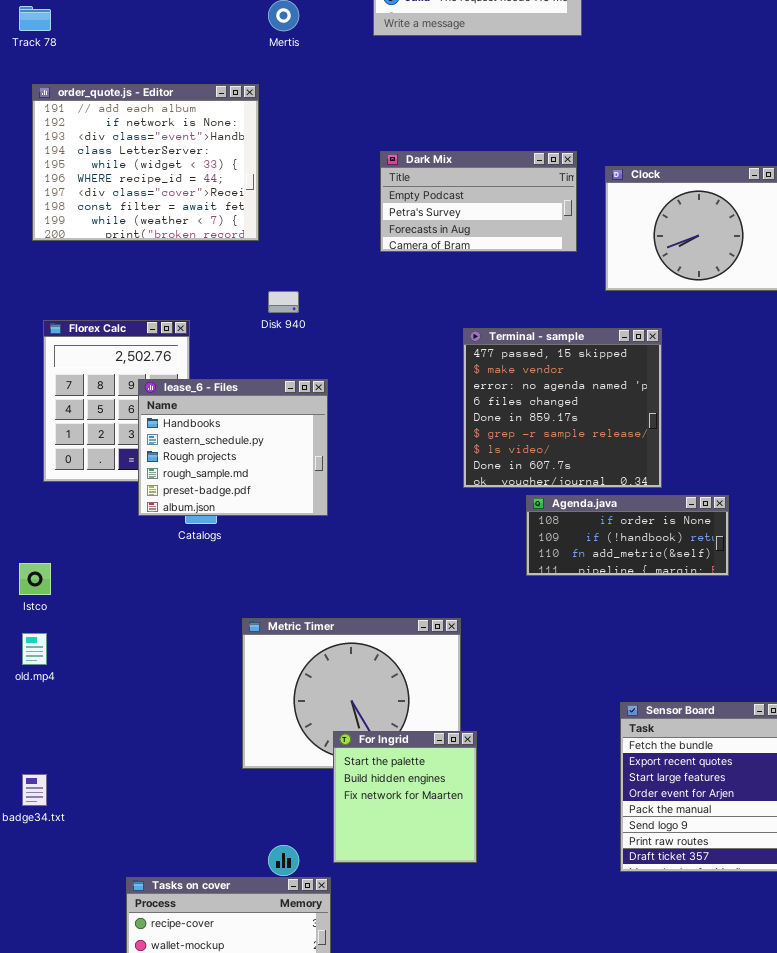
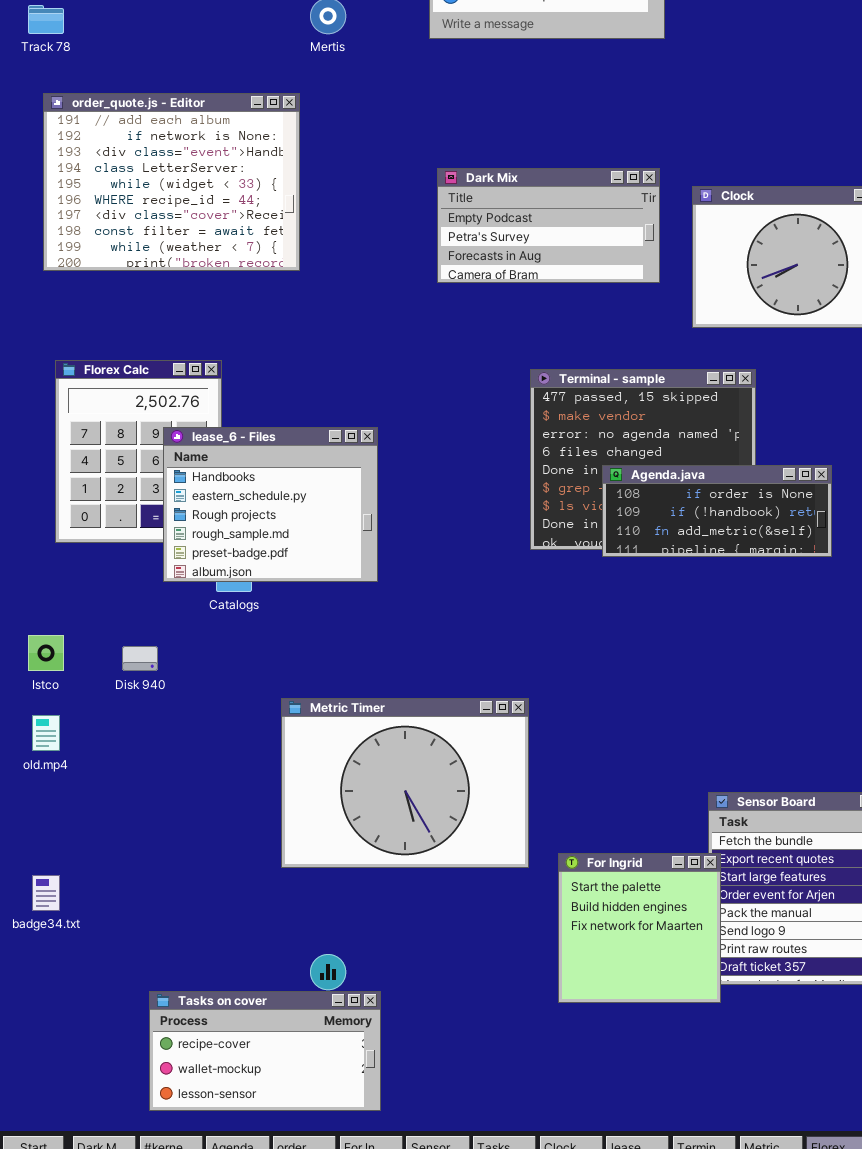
Disk 940: [268,291,299,313] -> [122,646,158,671], moved
Agenda.java: [526,495,729,576] -> [602,465,832,557], moved
For Ingrid: [333,731,477,863] -> [558,853,721,1003], moved

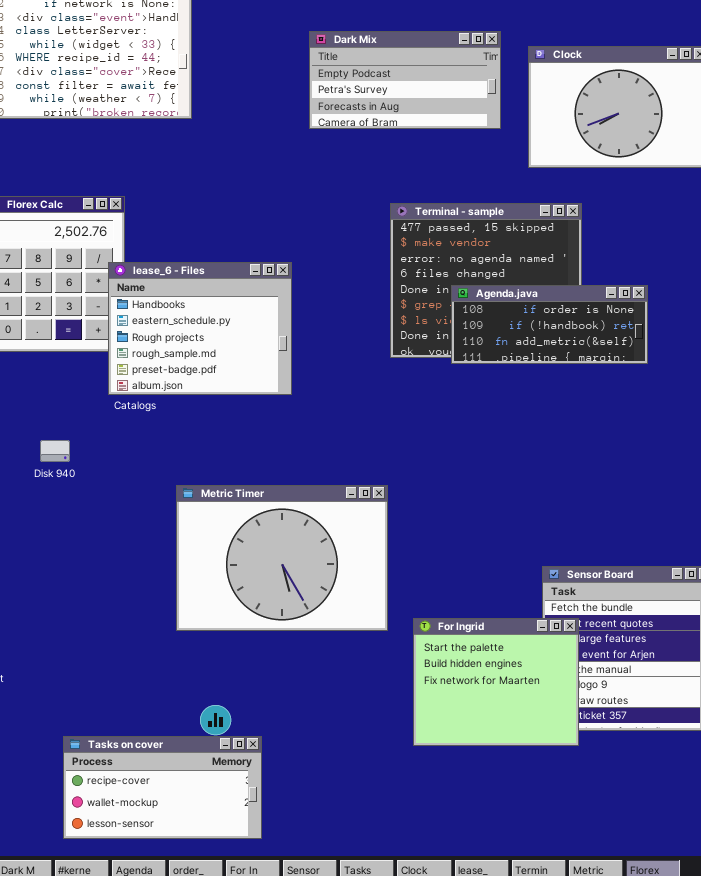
lease_6 - Files: [163,427,378,582] -> [108,262,292,395], moved
For Ingrid: [558,853,721,1003] -> [413,618,579,746], resized

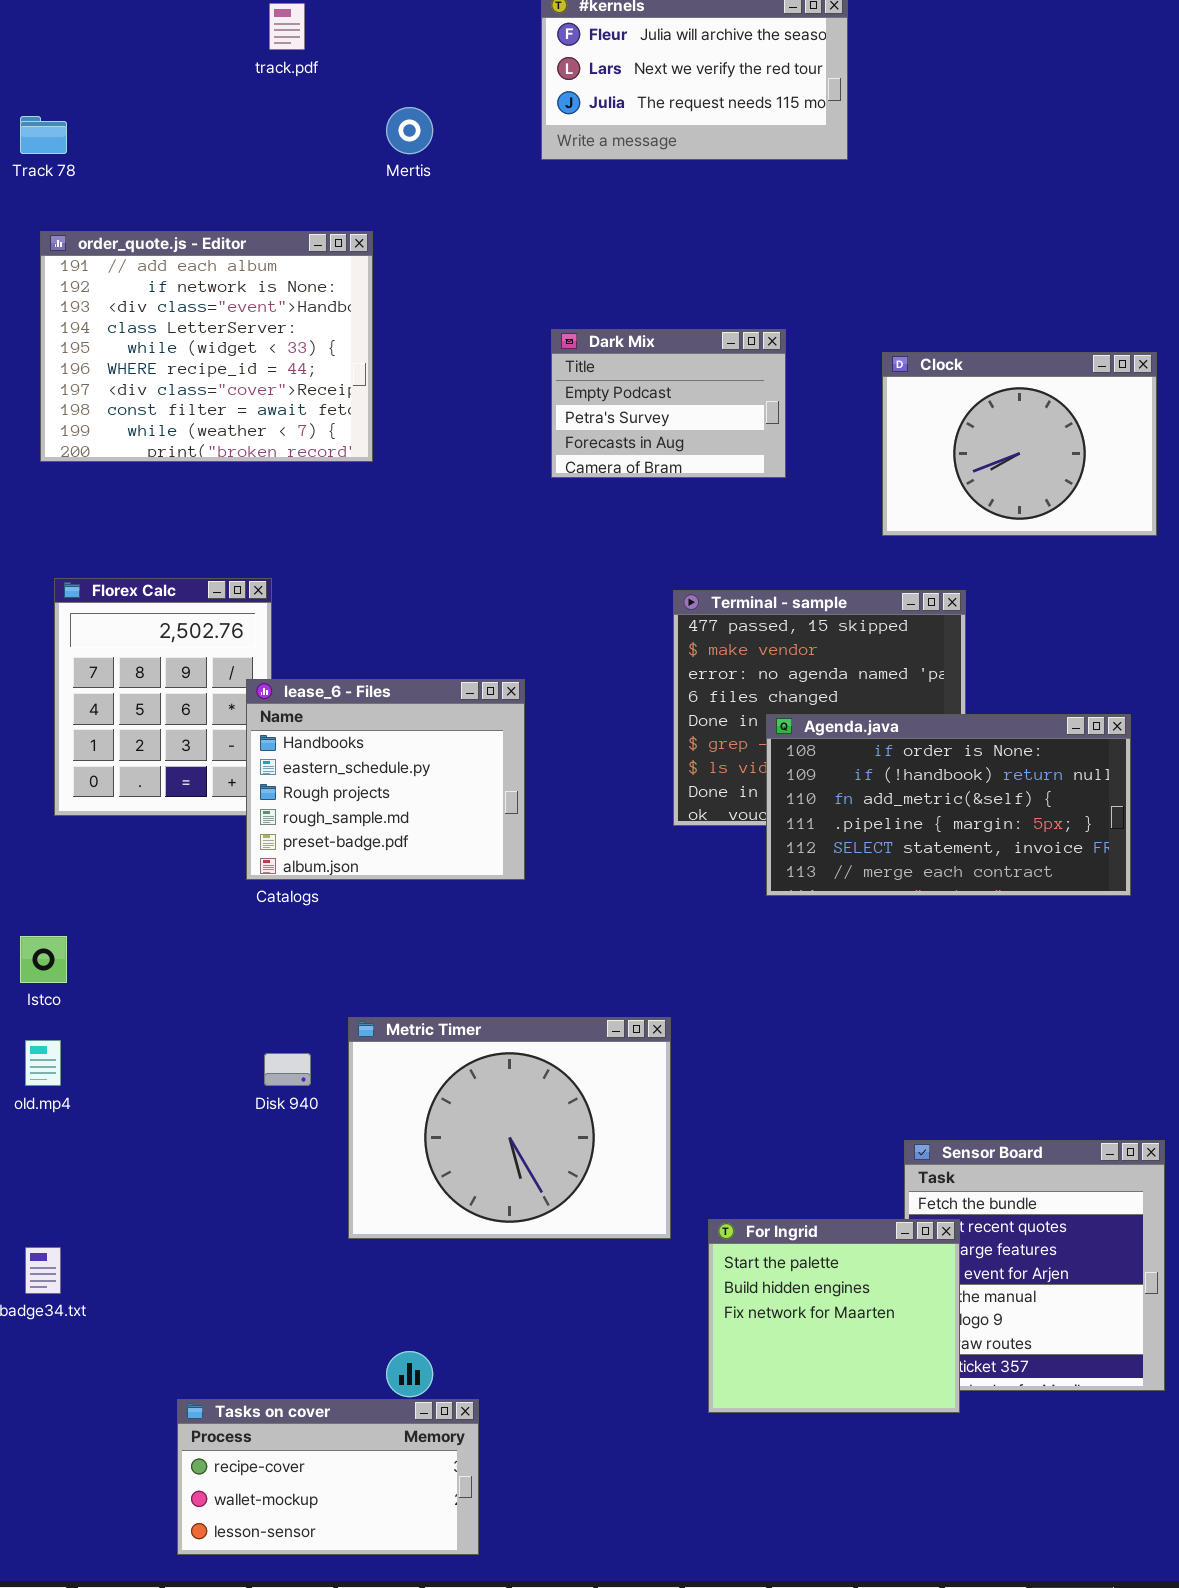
Dark Mix: [309,31,501,129] -> [551,329,786,478], resized
Agenda.java: [451,285,648,364] -> [766,714,1131,896], resized
Disk 940: [40,440,70,462] -> [264,1053,311,1086], moved

